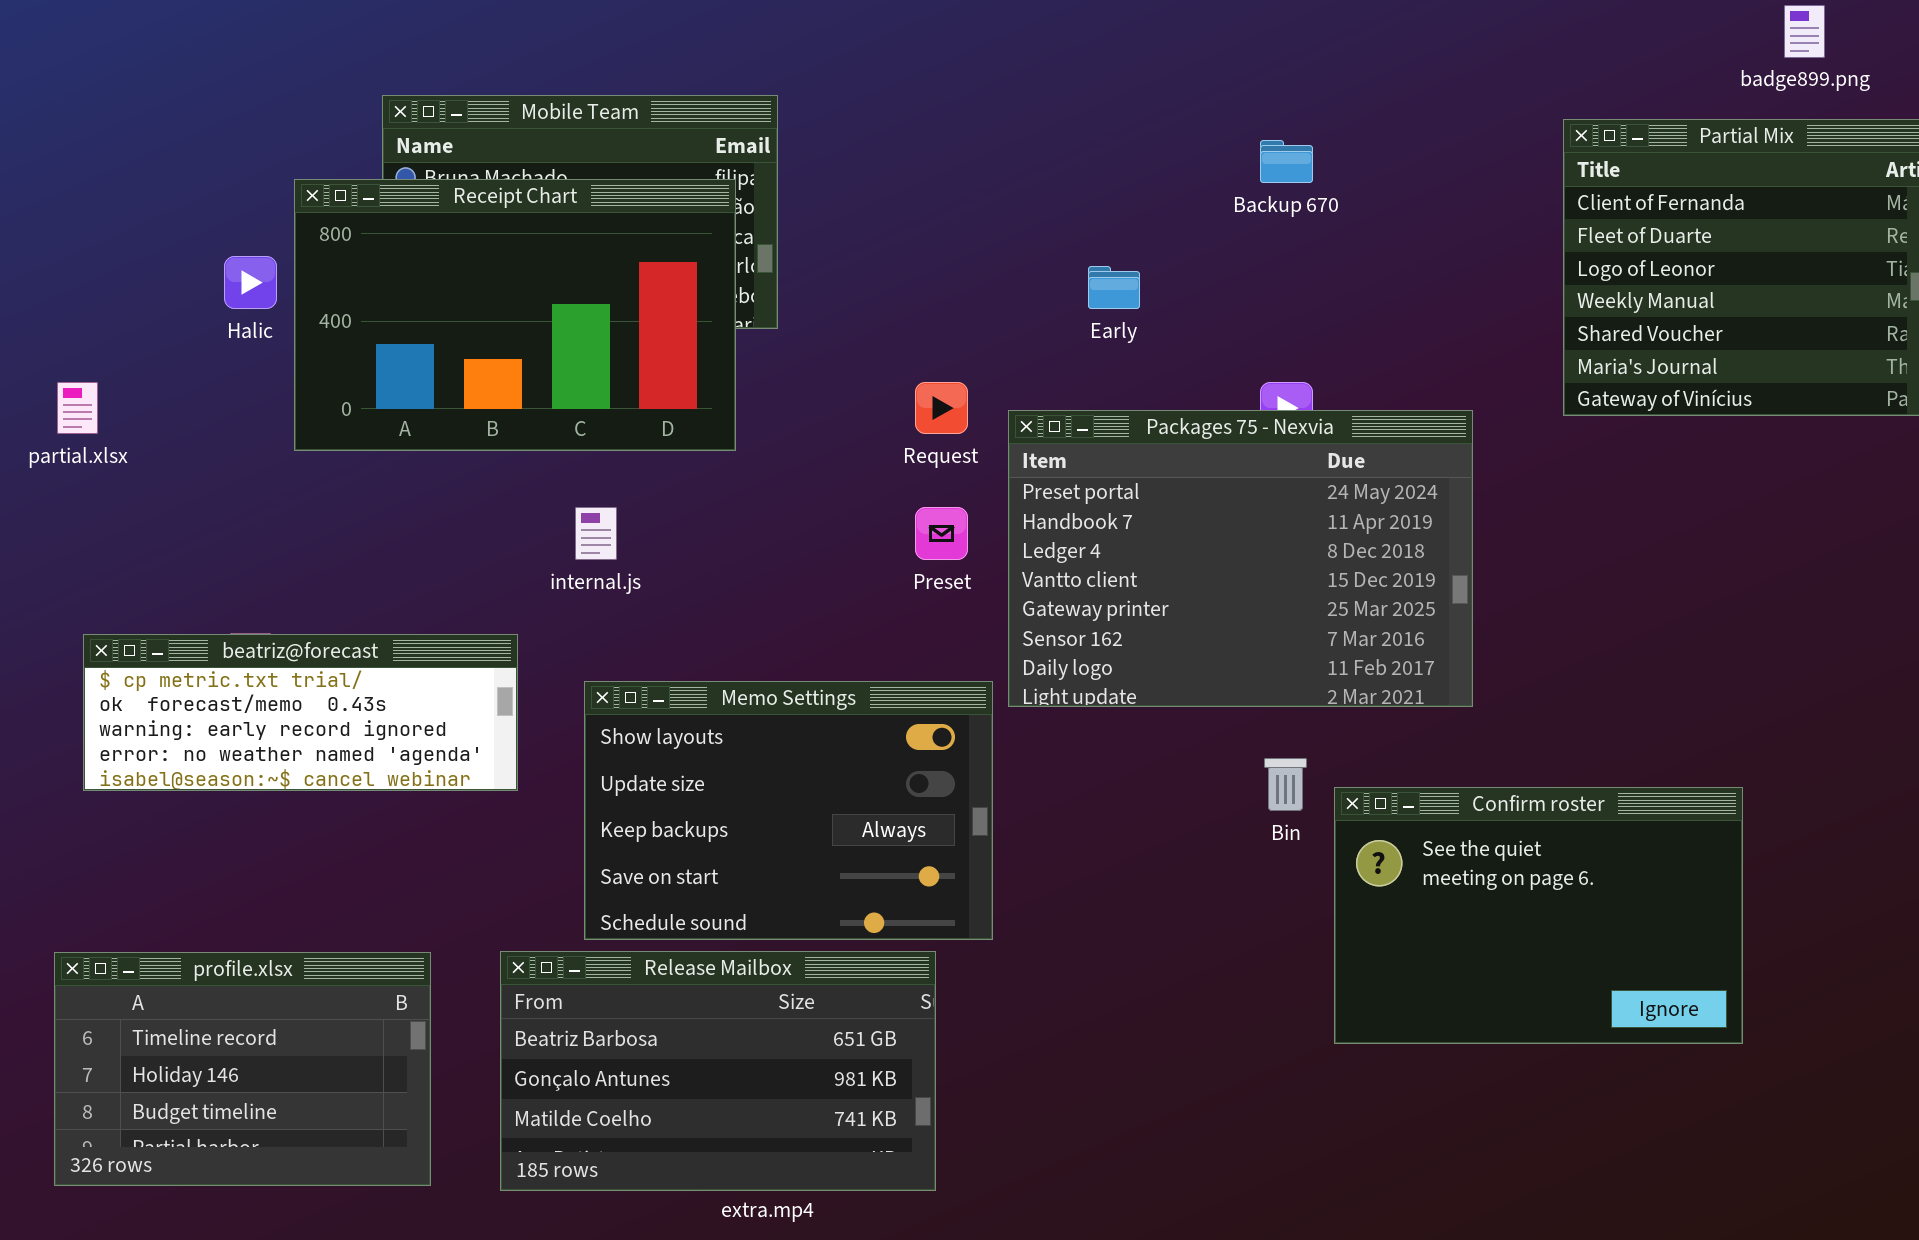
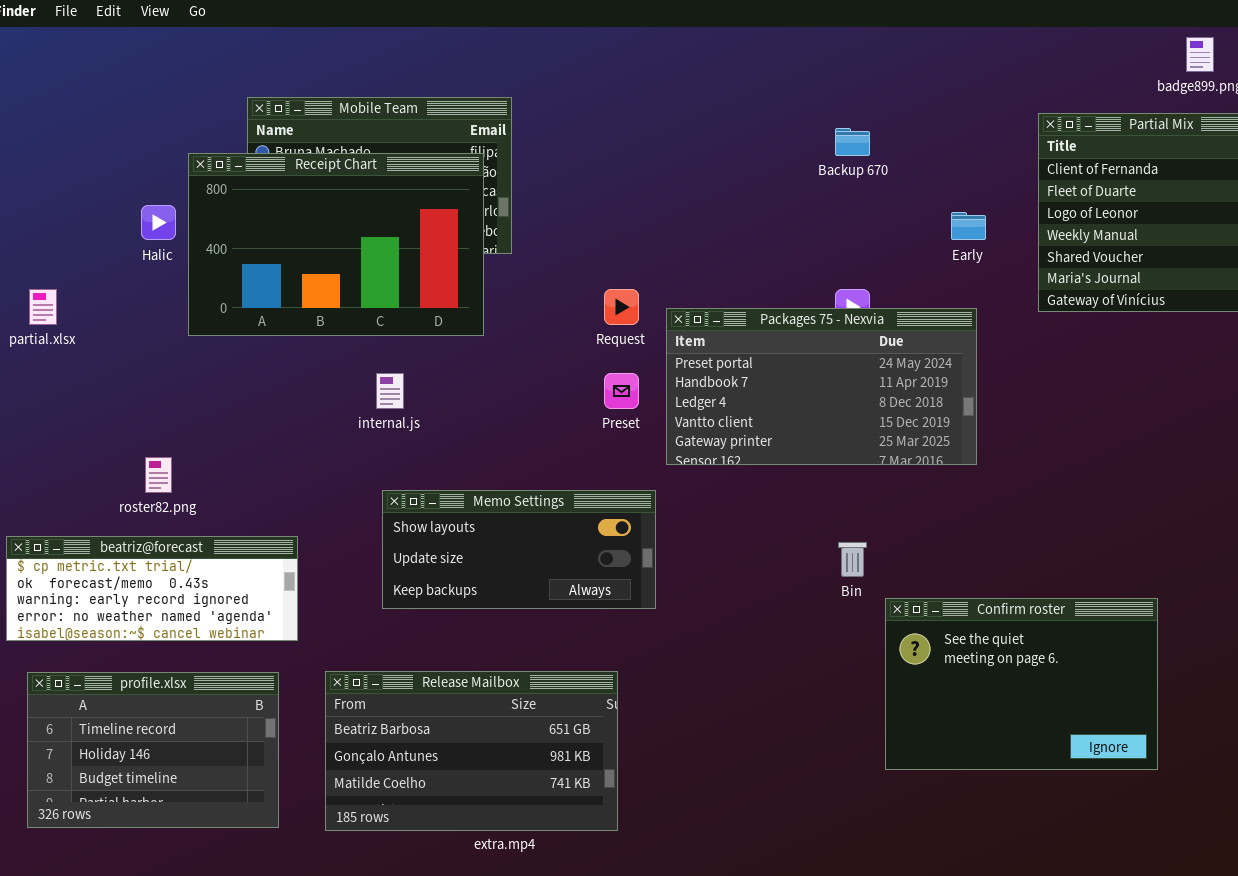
Early: [1088,266,1140,309] -> [951,212,986,240], moved
Packages 75 - Nexvia: [1008,410,1473,707] -> [666,308,977,465], resized
beatriz@forecast: [83,634,518,791] -> [6,536,298,641], moved
Memo Settings: [584,681,993,940] -> [382,490,656,609], resized
Confirm roster: [1334,787,1743,1044] -> [885,598,1158,770], moved

